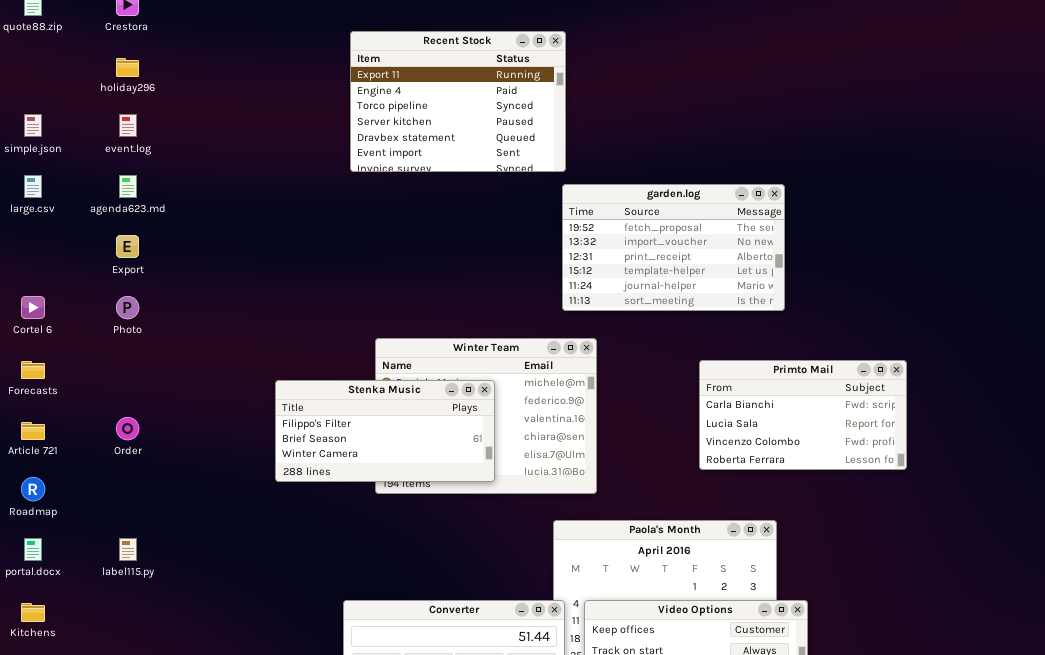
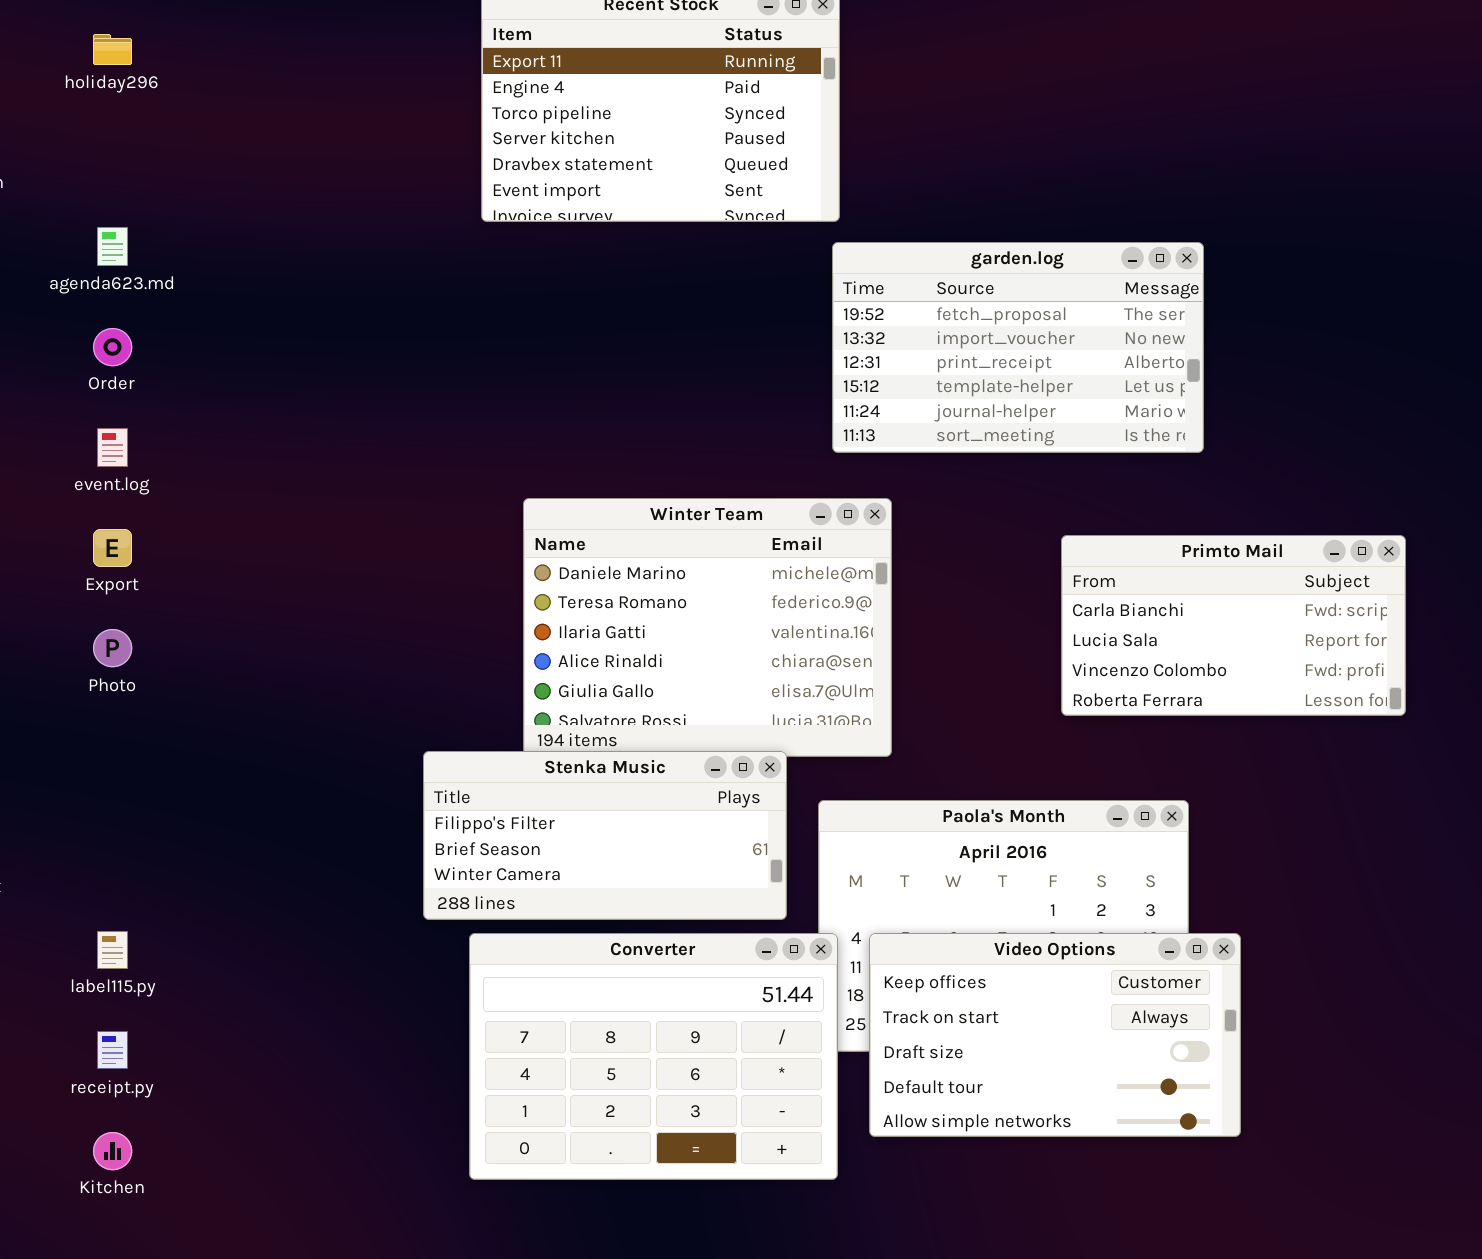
event.log: [119,114,137,137] -> [97,428,128,467], moved
Export: [116,235,139,258] -> [93,529,132,567], moved
Photo: [116,296,139,319] -> [93,629,132,667], moved
Stenka Music: [275,380,495,482] -> [423,751,787,920], moved
Order: [116,417,139,440] -> [93,328,132,366], moved
label115.py: [119,538,137,561] -> [97,931,128,969], moved

